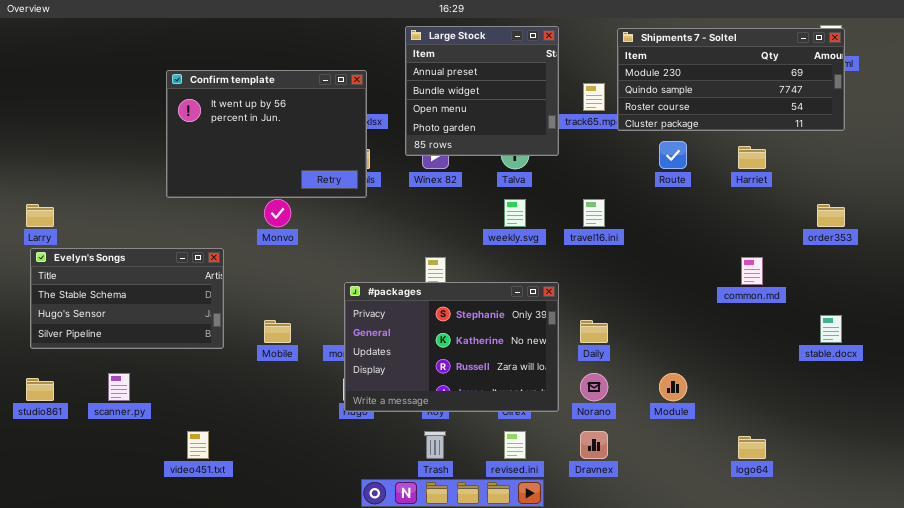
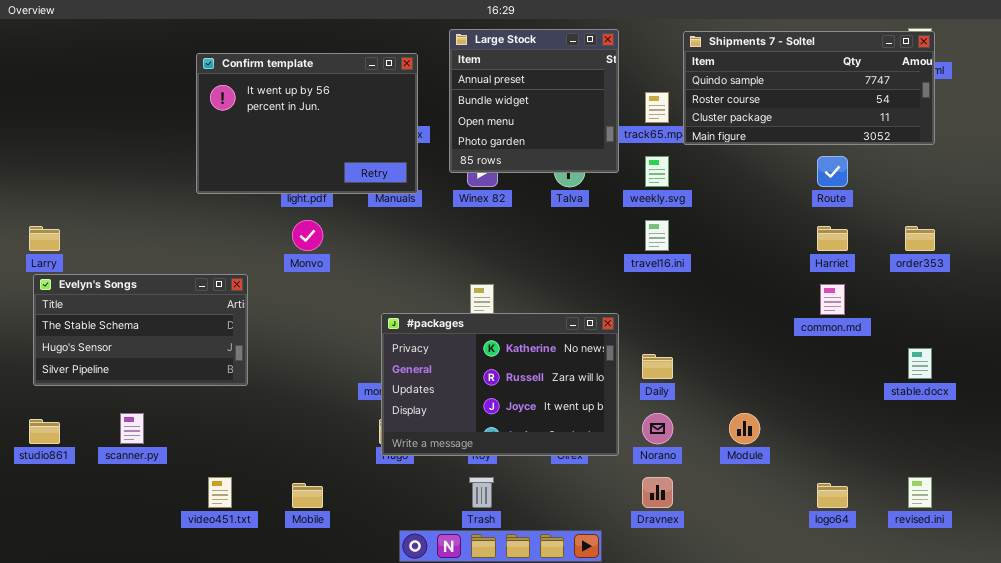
Shipments 7 - Soltel: [617,28,845,131] -> [683,31,935,145], scrolled down 1 row
Confirm template: [166,70,367,198] -> [196,53,418,194], moved
Route: [659,141,687,169] -> [817,156,848,187], moved
Harriet: [738,146,766,169] -> [817,226,848,251], moved
weekly.svg: [504,199,526,227] -> [645,156,669,187], moved
#packages: [344,282,559,412] -> [381,313,619,456], scrolled down 1 row
Mobile: [264,320,291,343] -> [292,483,323,508], moved
revised.ini: [504,431,526,459] -> [908,477,932,508], moved

